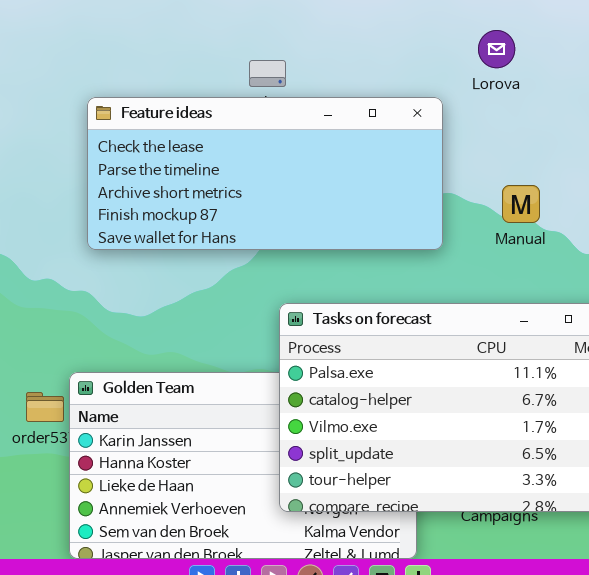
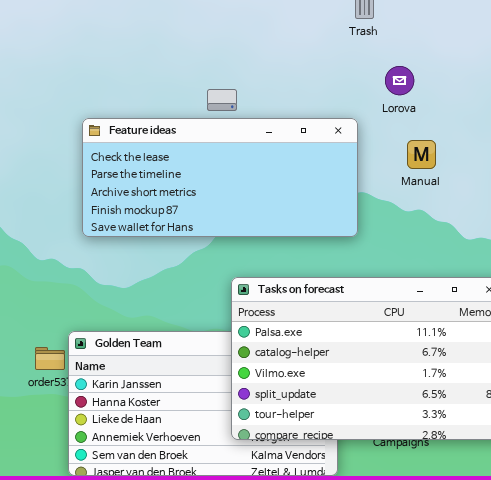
Manual: [502,185,540,223] -> [407,140,436,169], moved

